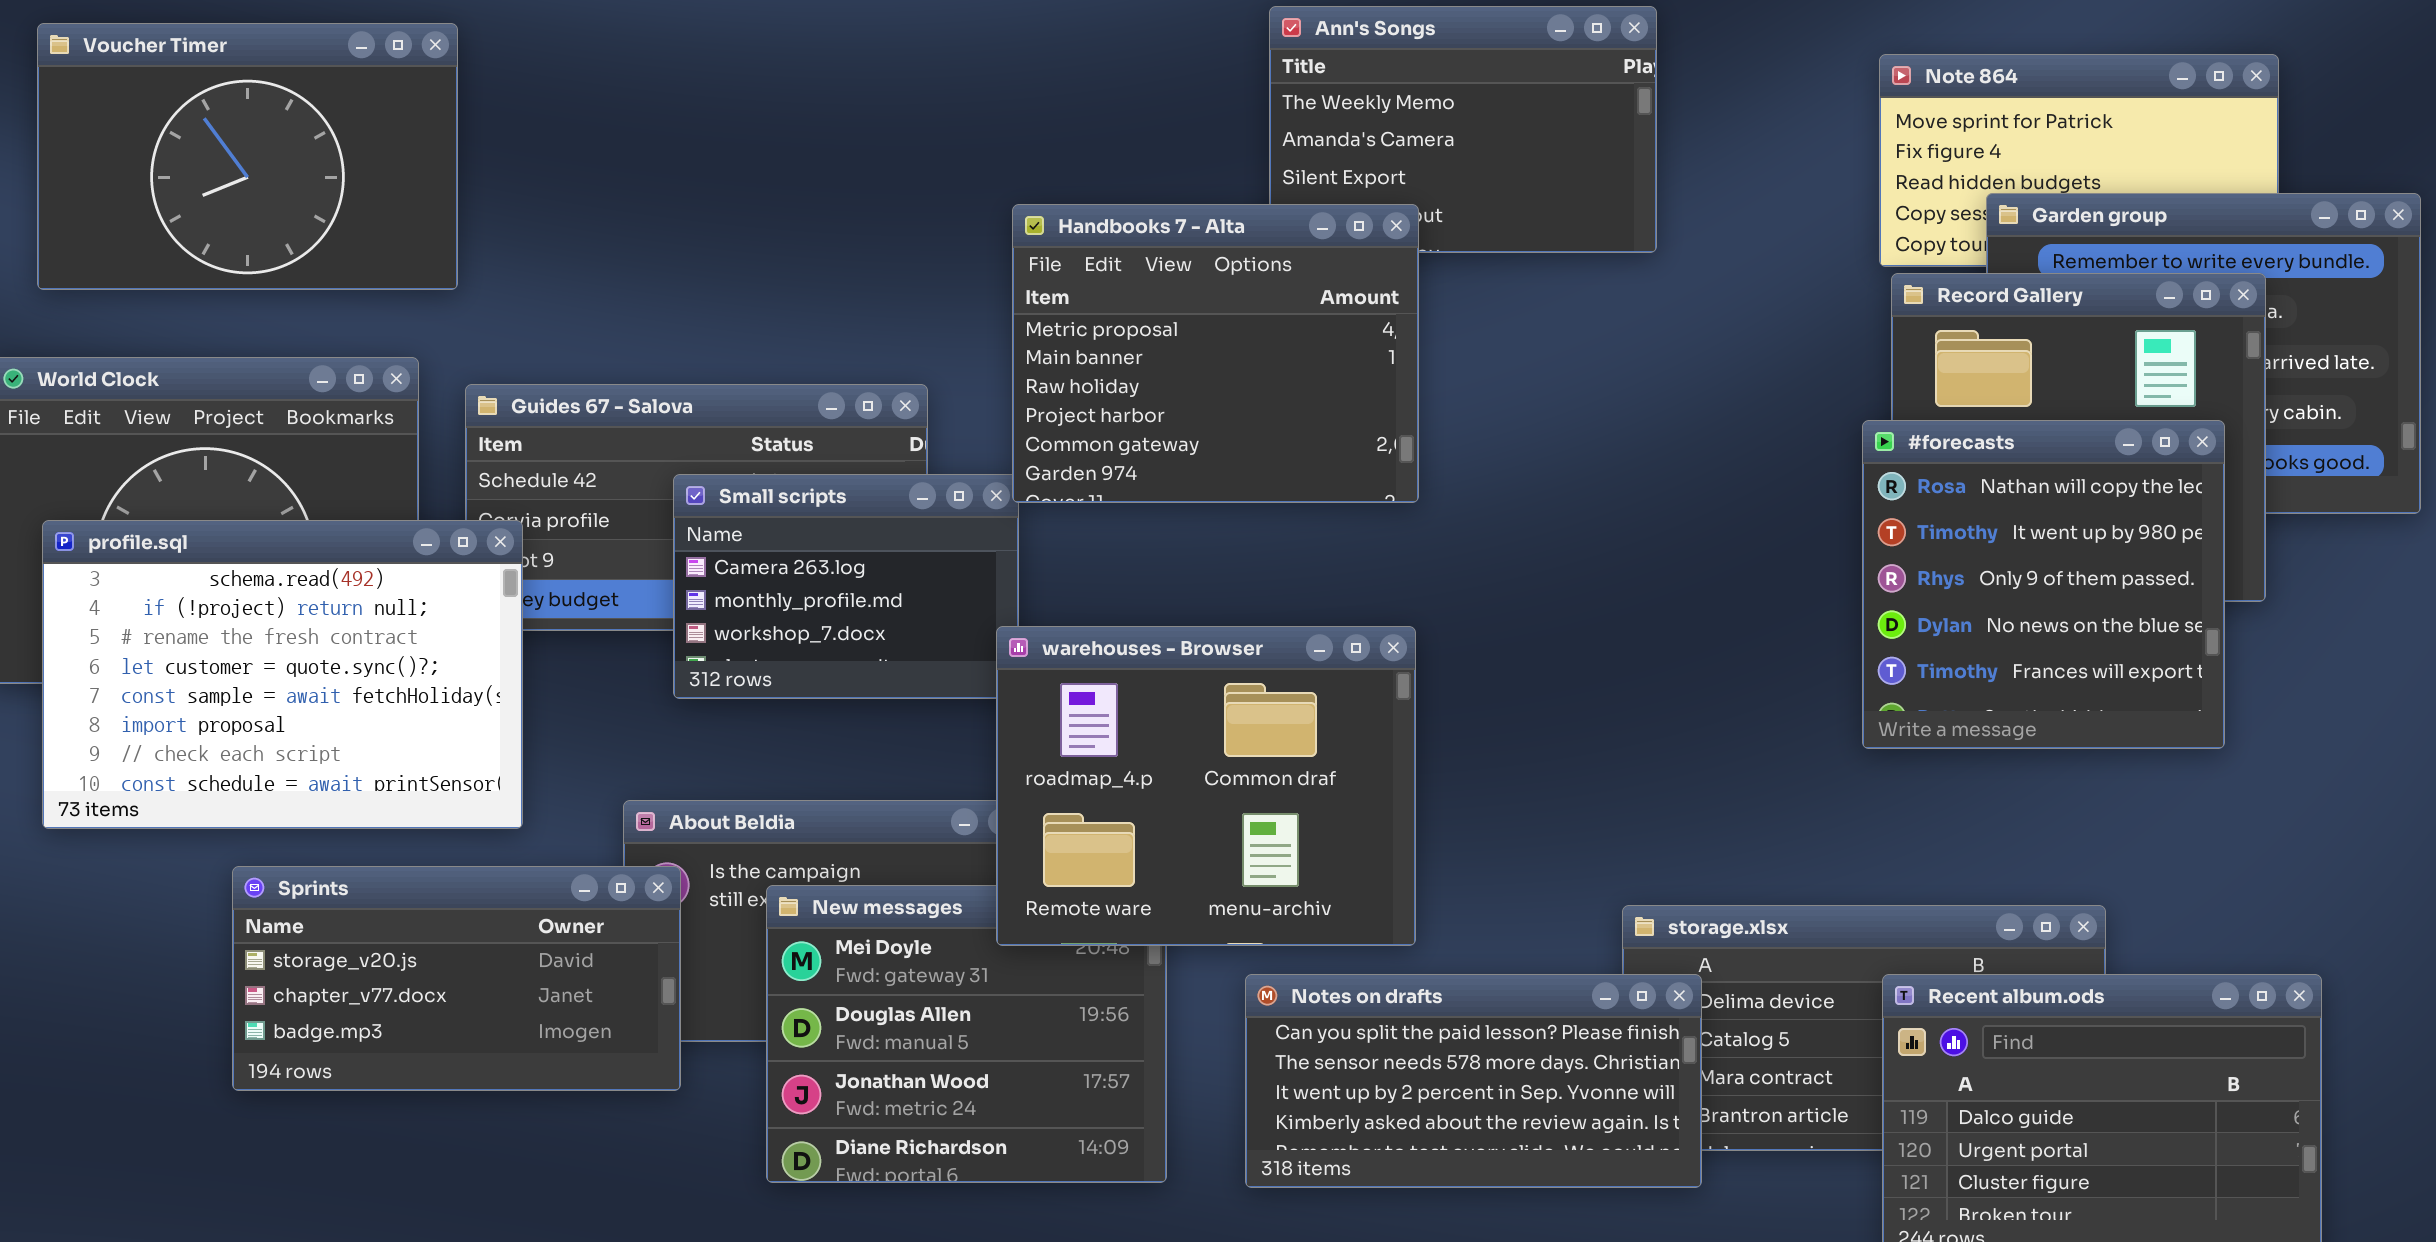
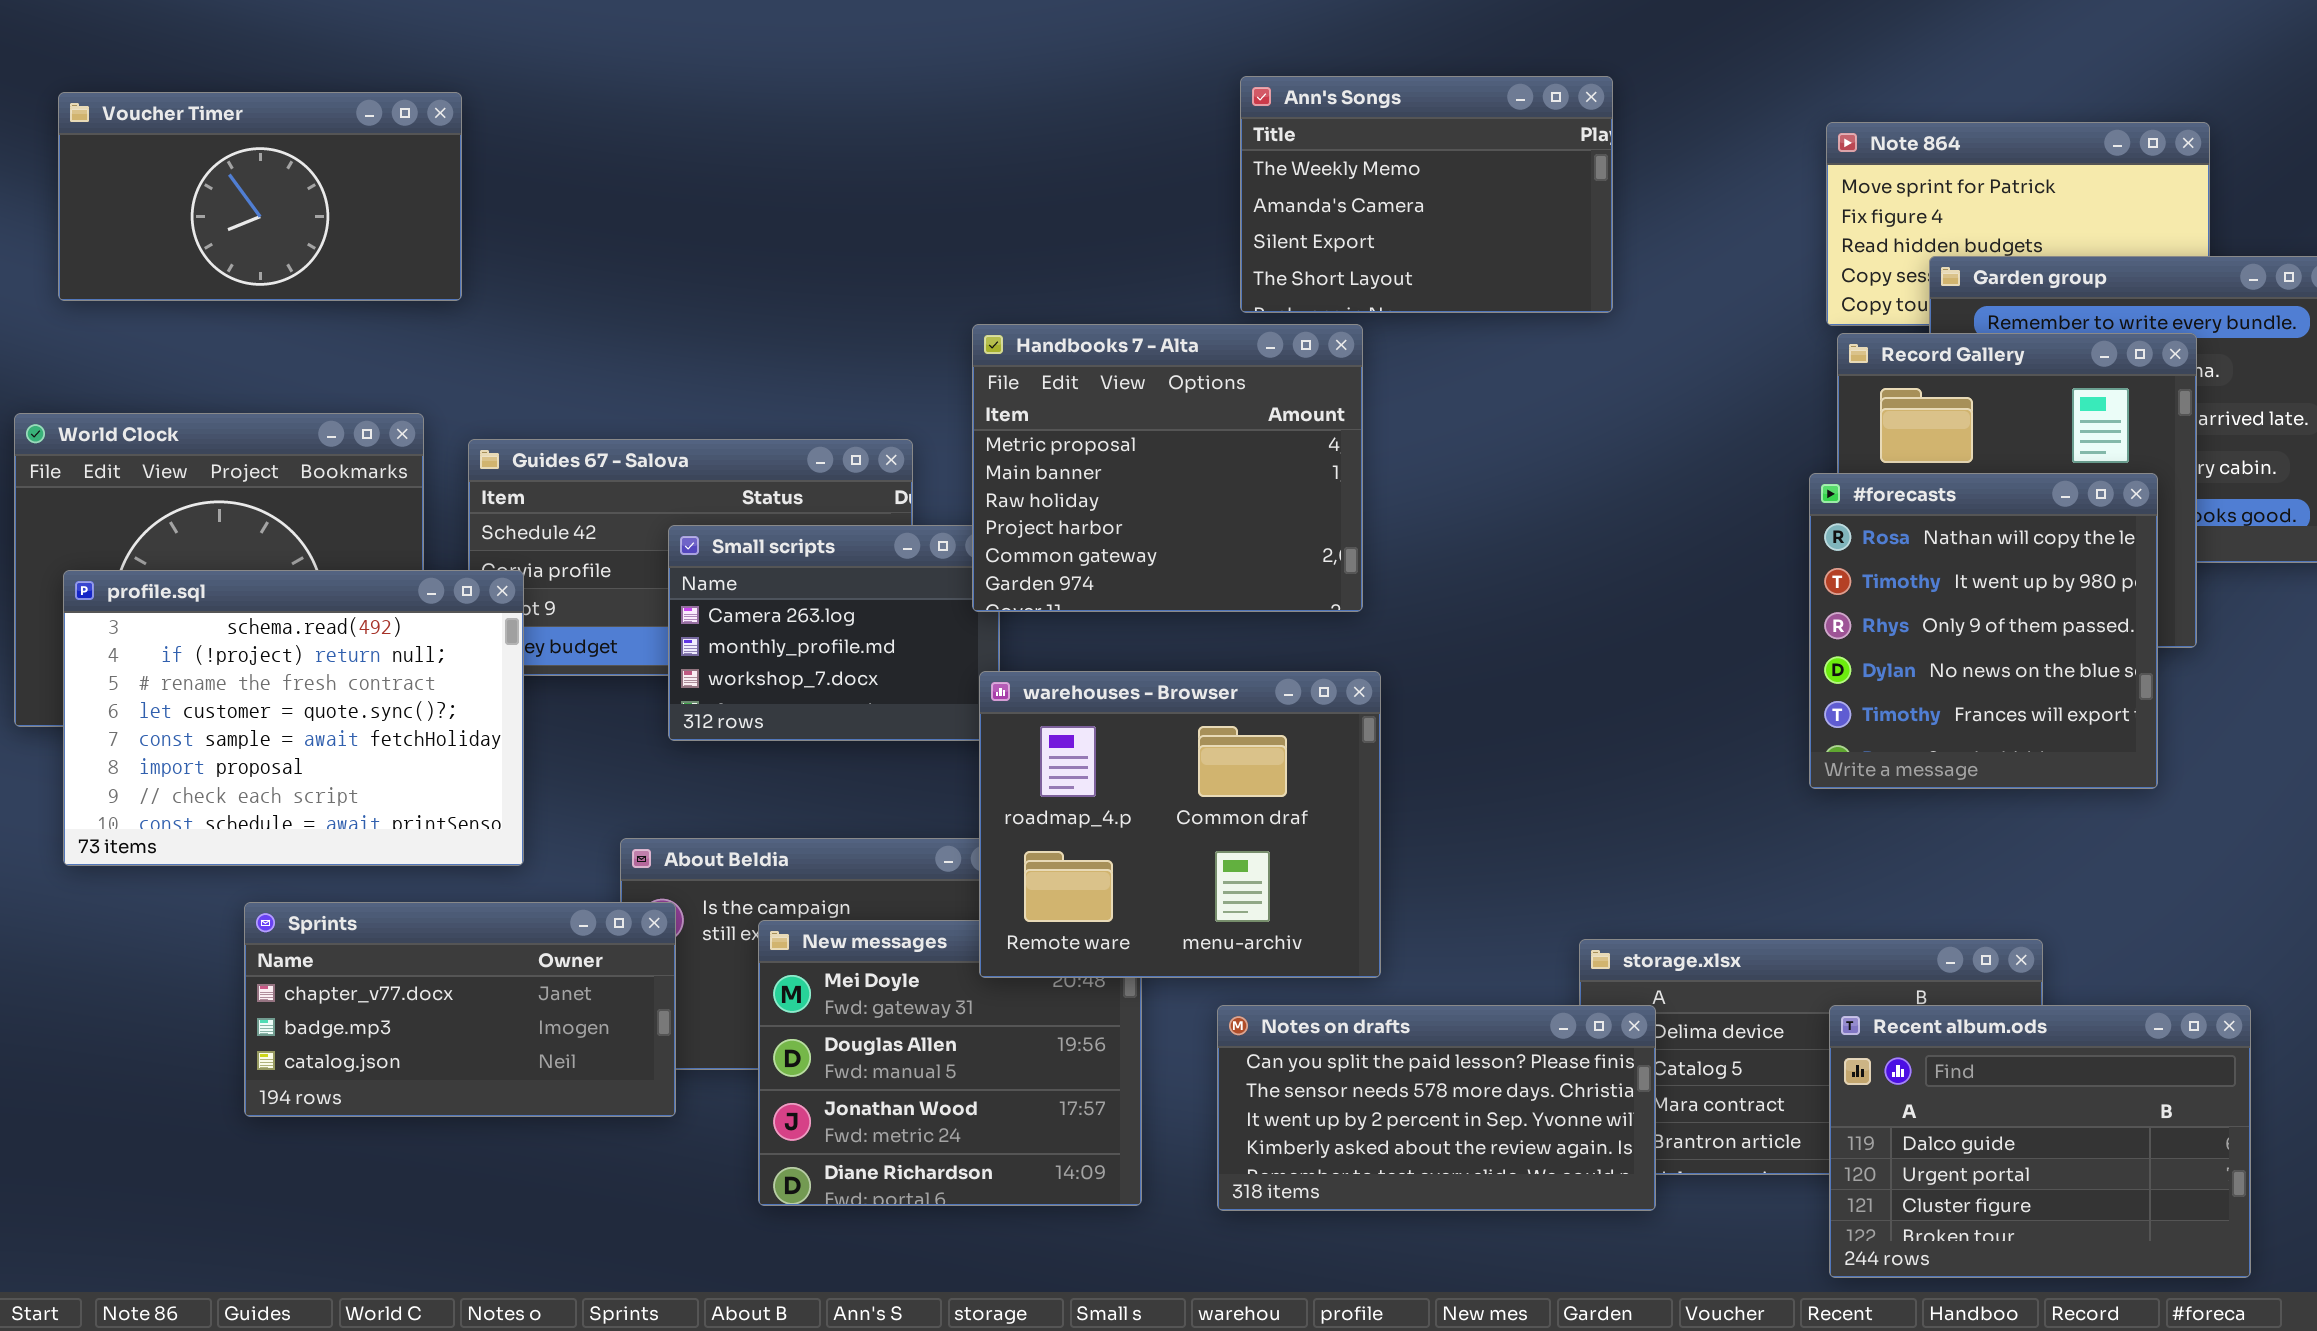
Voucher Timer: [37,23,458,290] -> [58,92,462,301], resized
Handbooks 7 - Alta: [1012,204,1419,503] -> [972,324,1363,612], moved
Sprints: [232,866,681,1091] -> [244,902,676,1117], scrolled down 1 row

